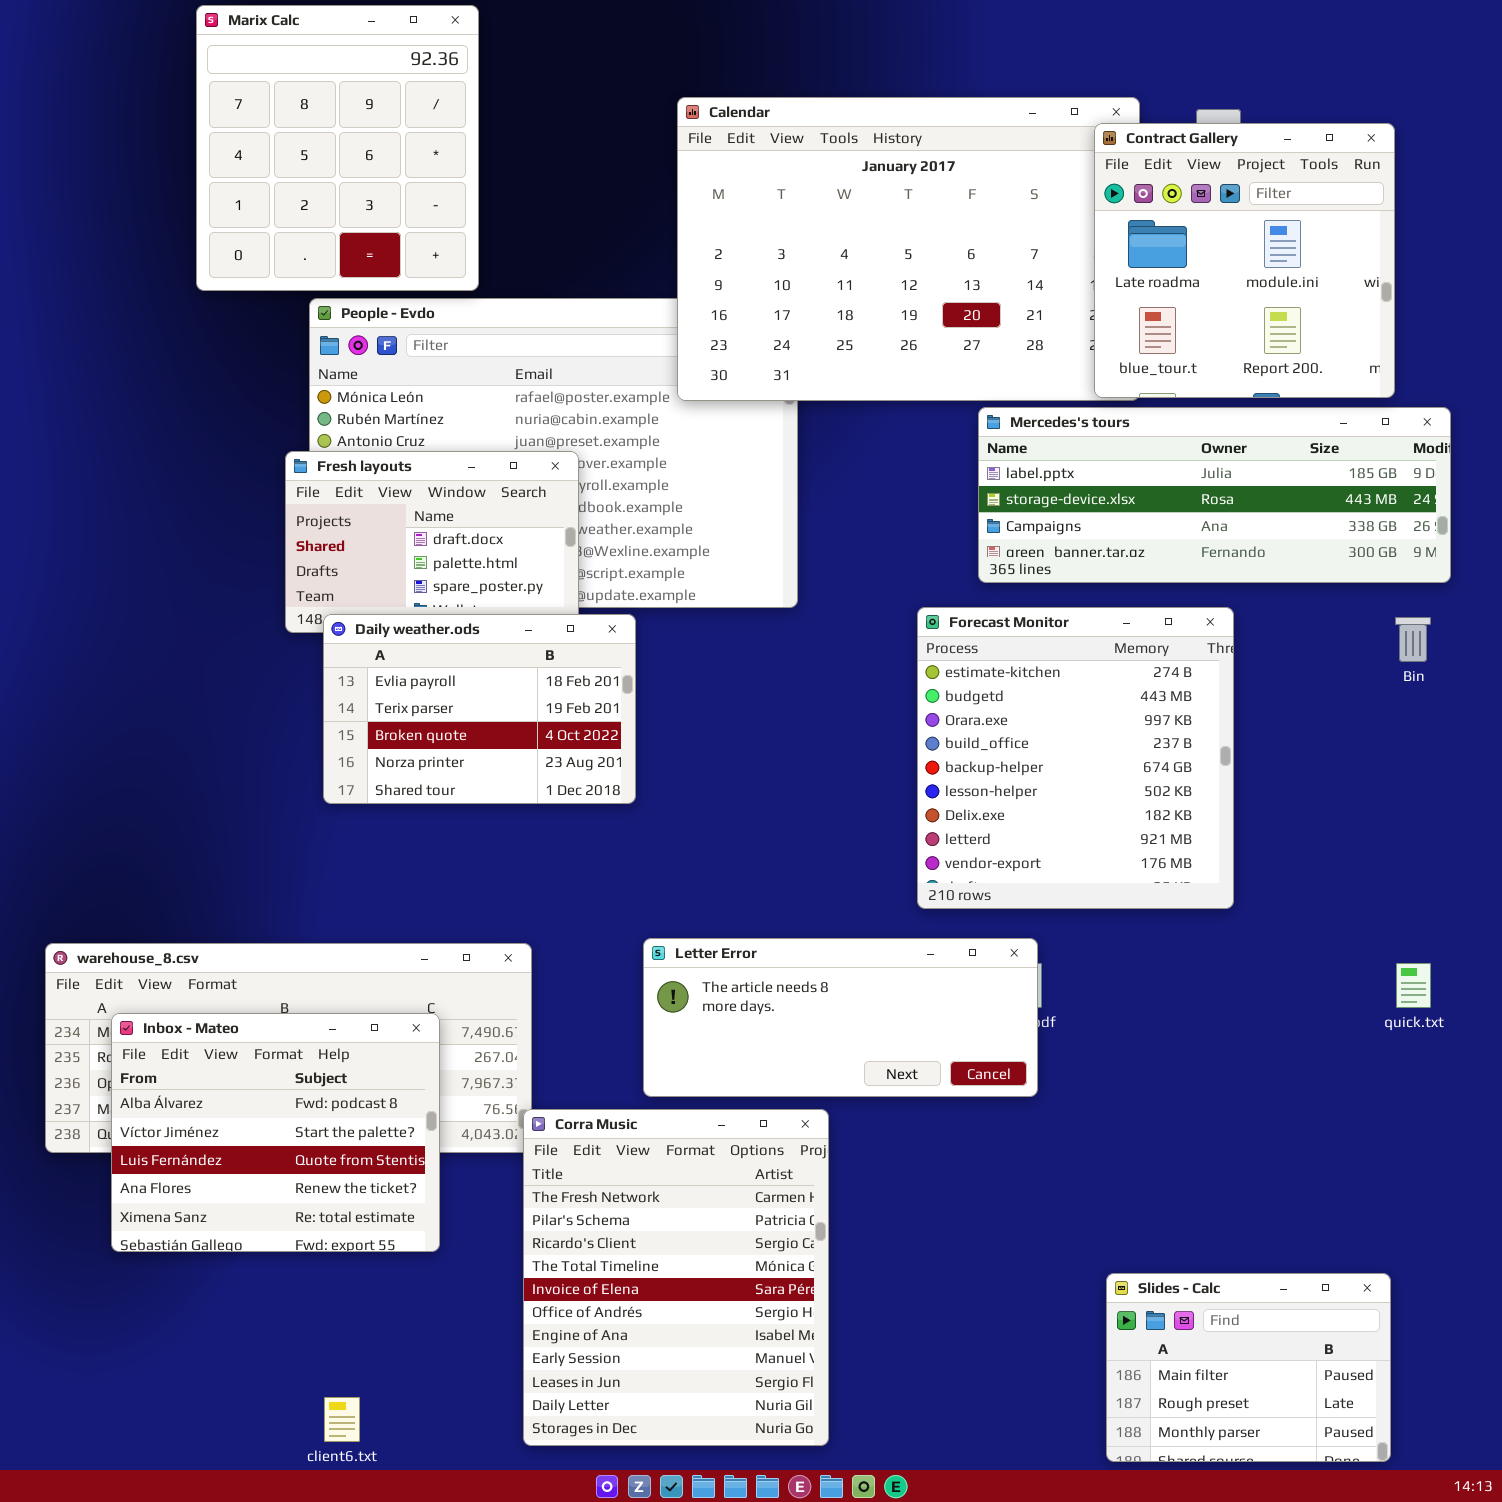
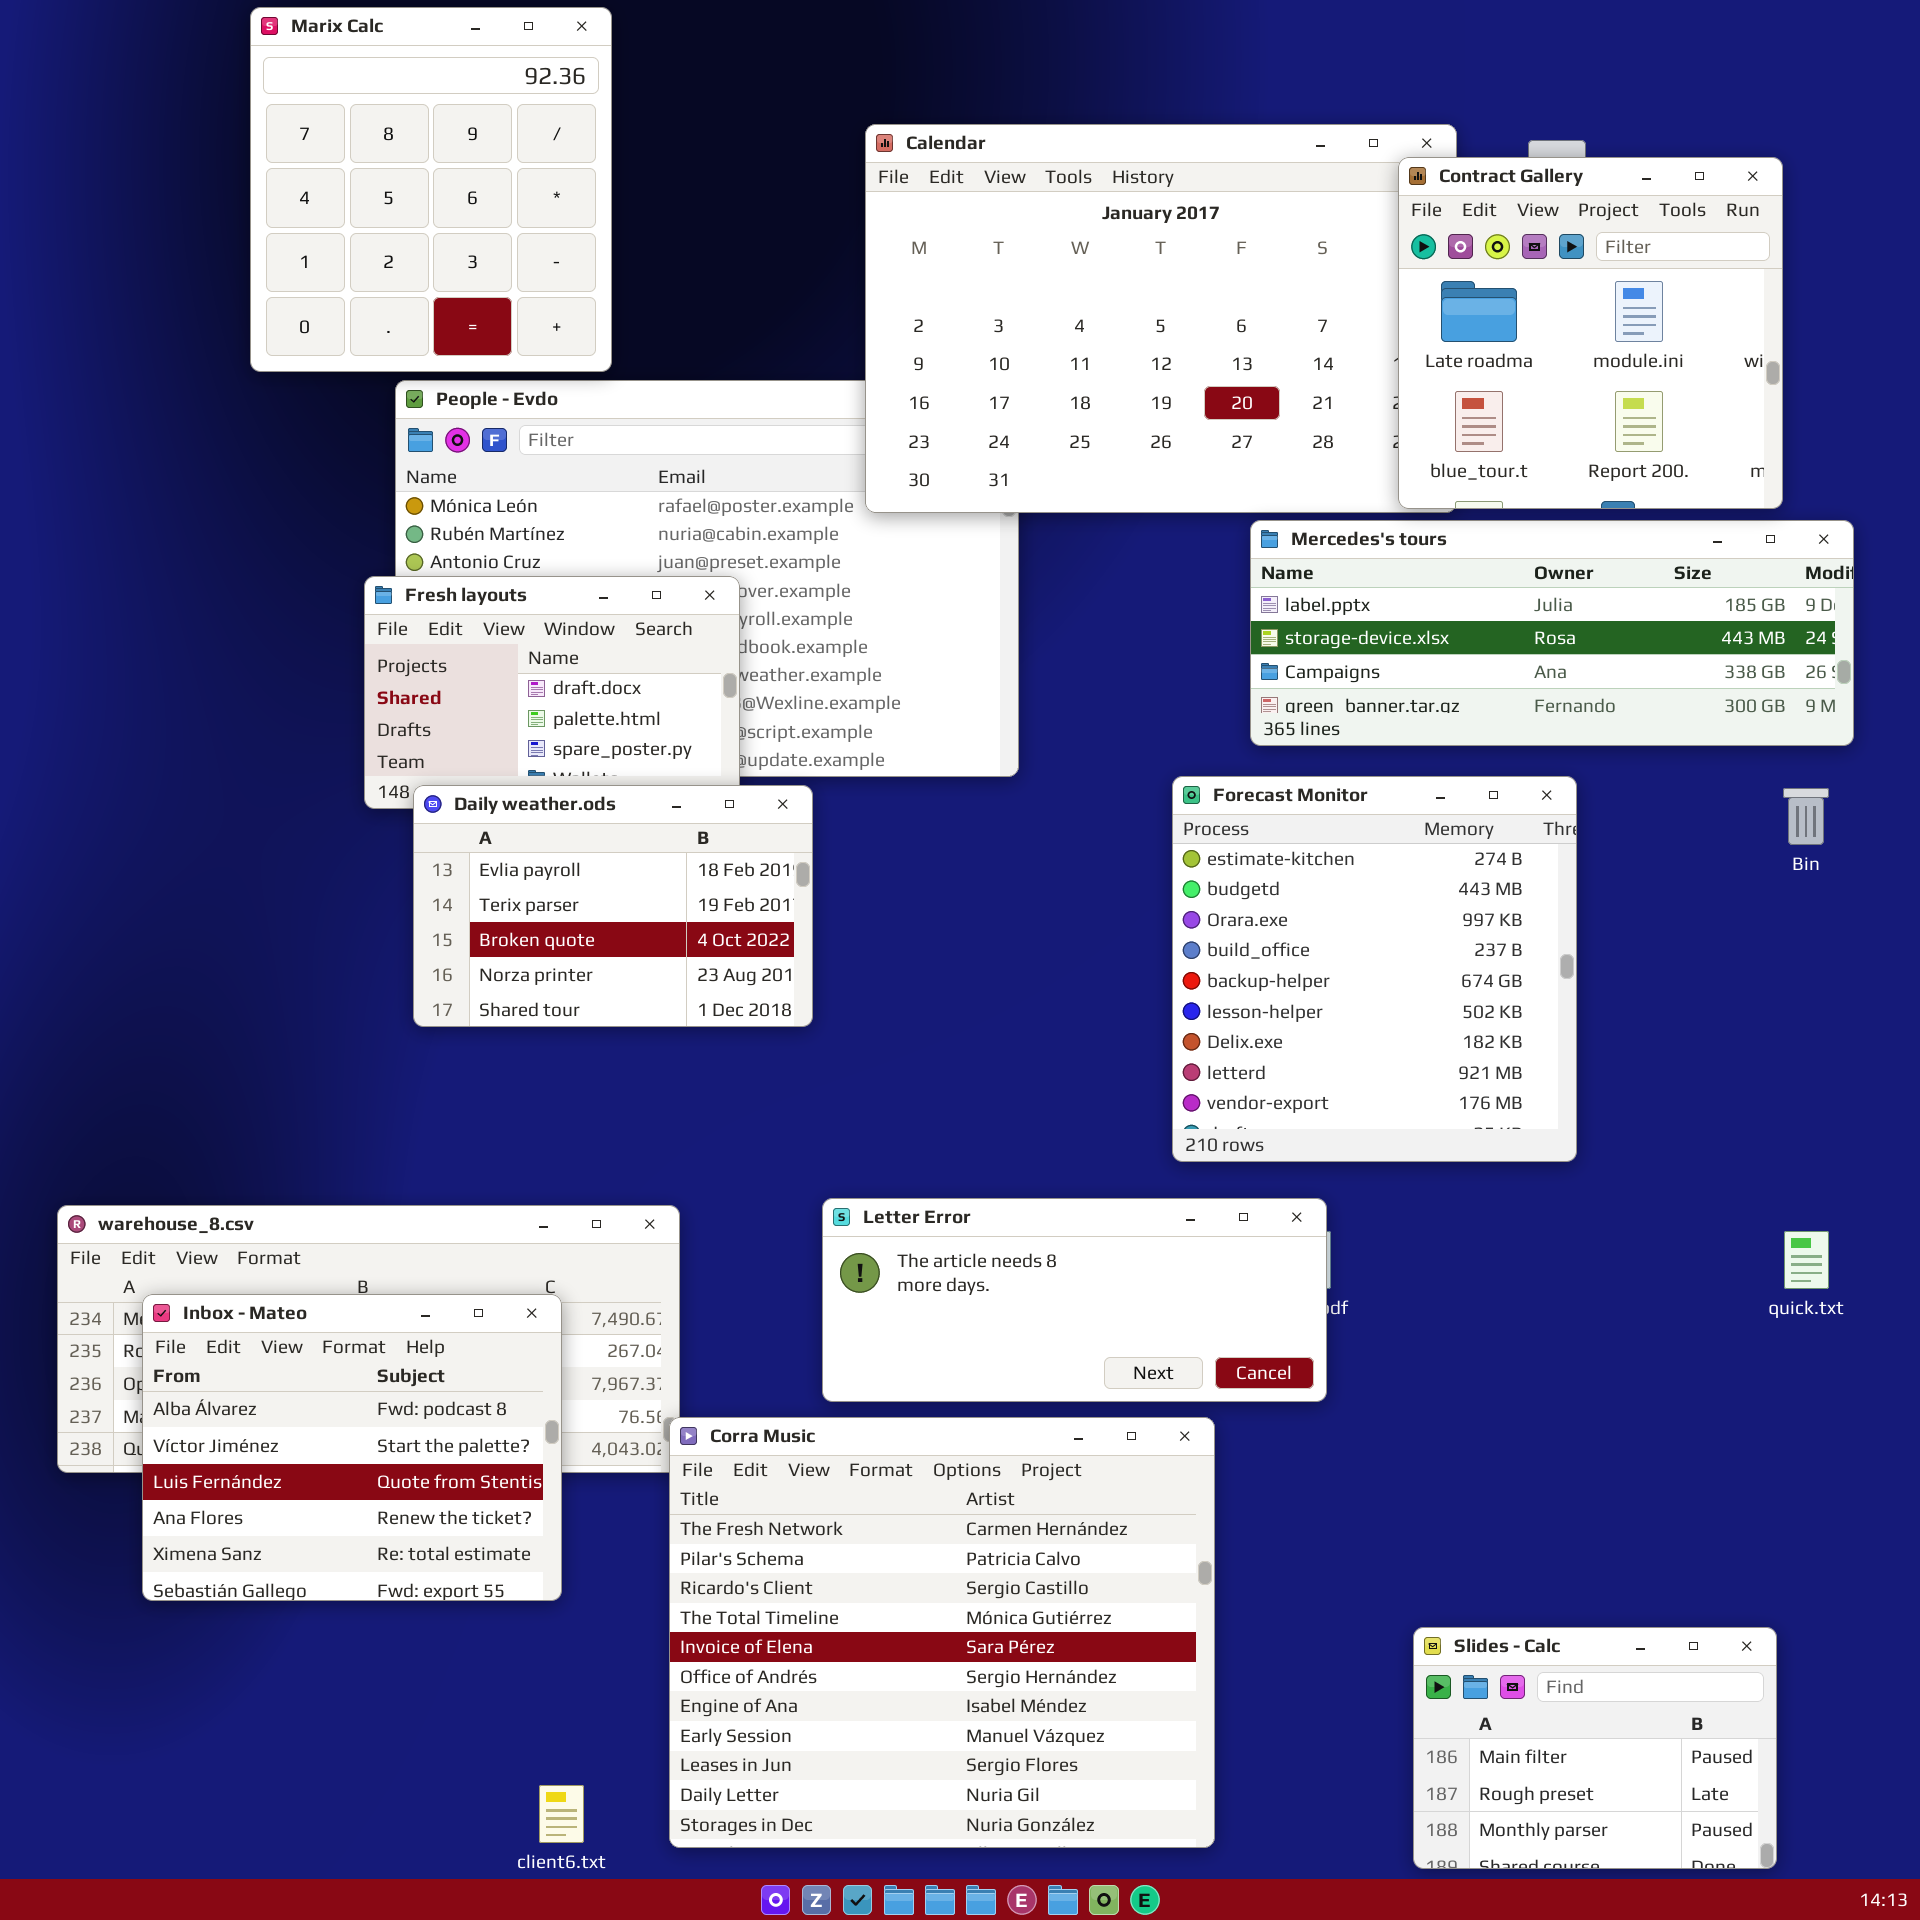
Corra Music: [523,1109,829,1446] -> [669,1417,1215,1848], resized
client6.txt: [324,1397,360,1442] -> [539,1785,584,1843], moved

